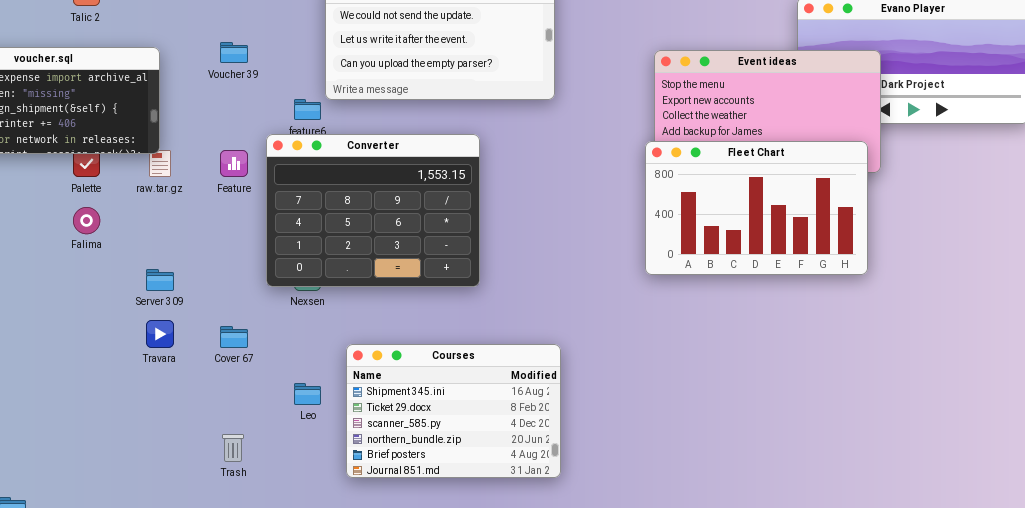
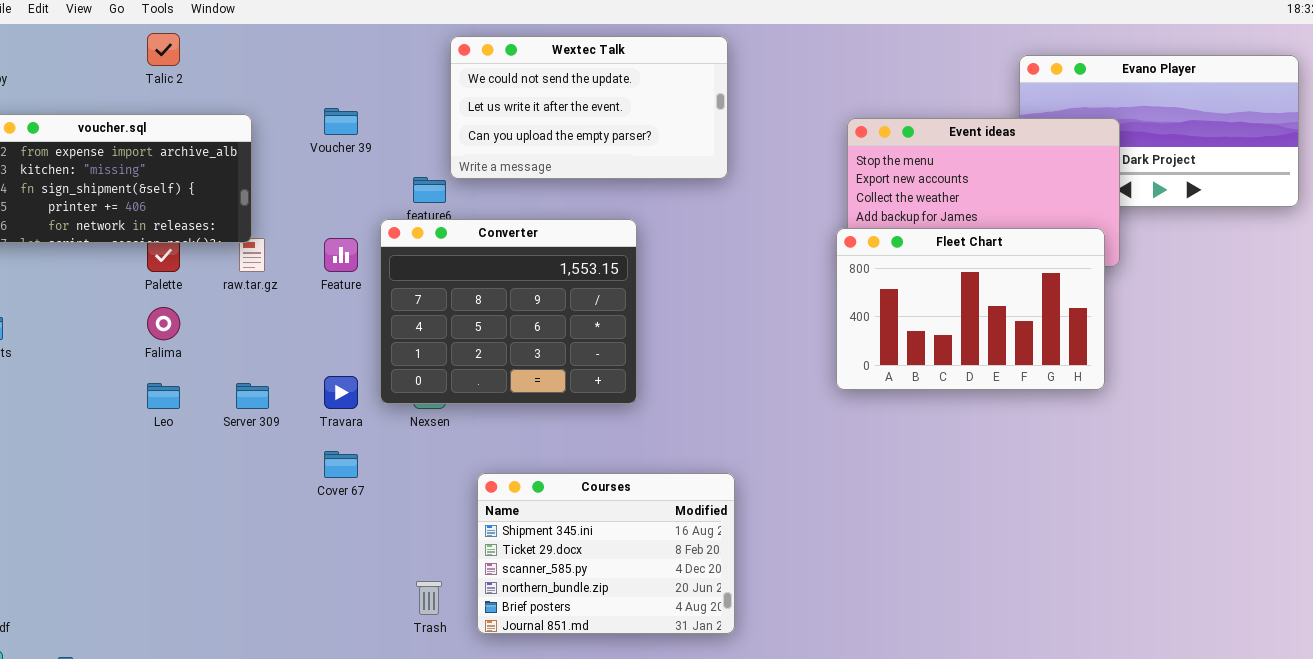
Travara: [146,320,174,348] -> [324,376,358,409], moved
Leo: [294,383,321,405] -> [147,383,180,409], moved
Trash: [222,434,244,462] -> [416,581,442,615], moved

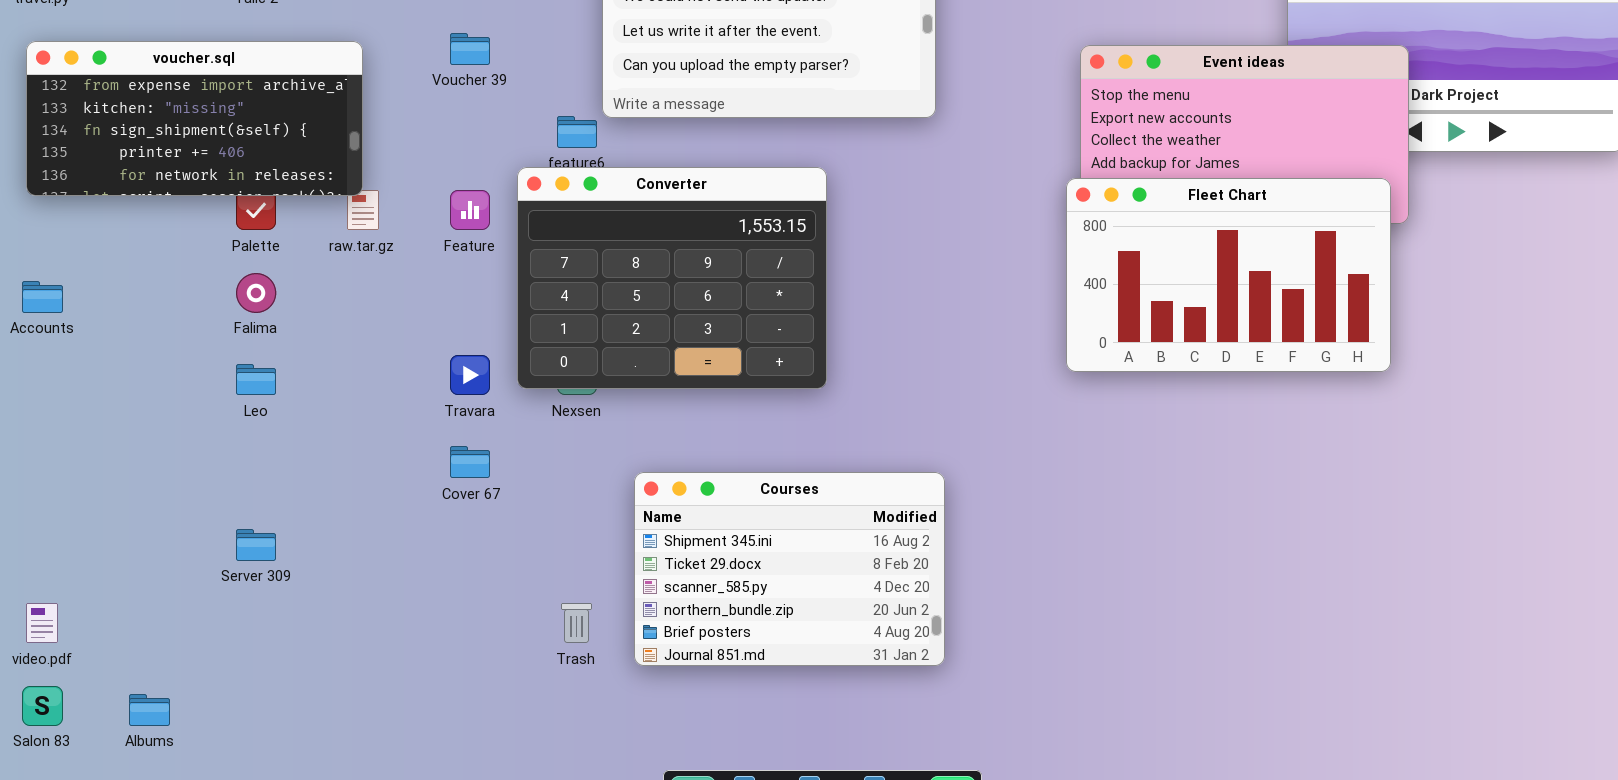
Server 309: [236,383,269,409] -> [236,529,276,561], moved

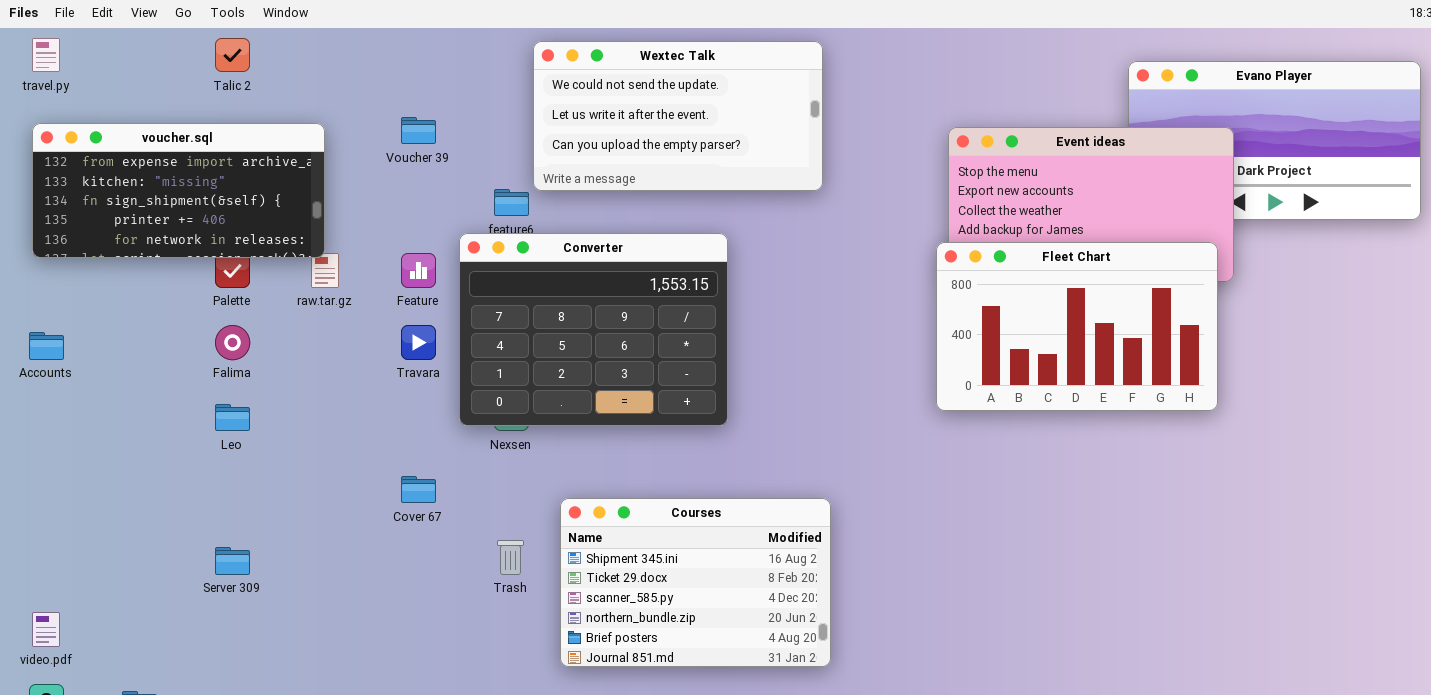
Travara: [450,355,490,395] -> [401,325,436,360], moved
Trash: [561,603,592,643] -> [497,540,524,575], moved

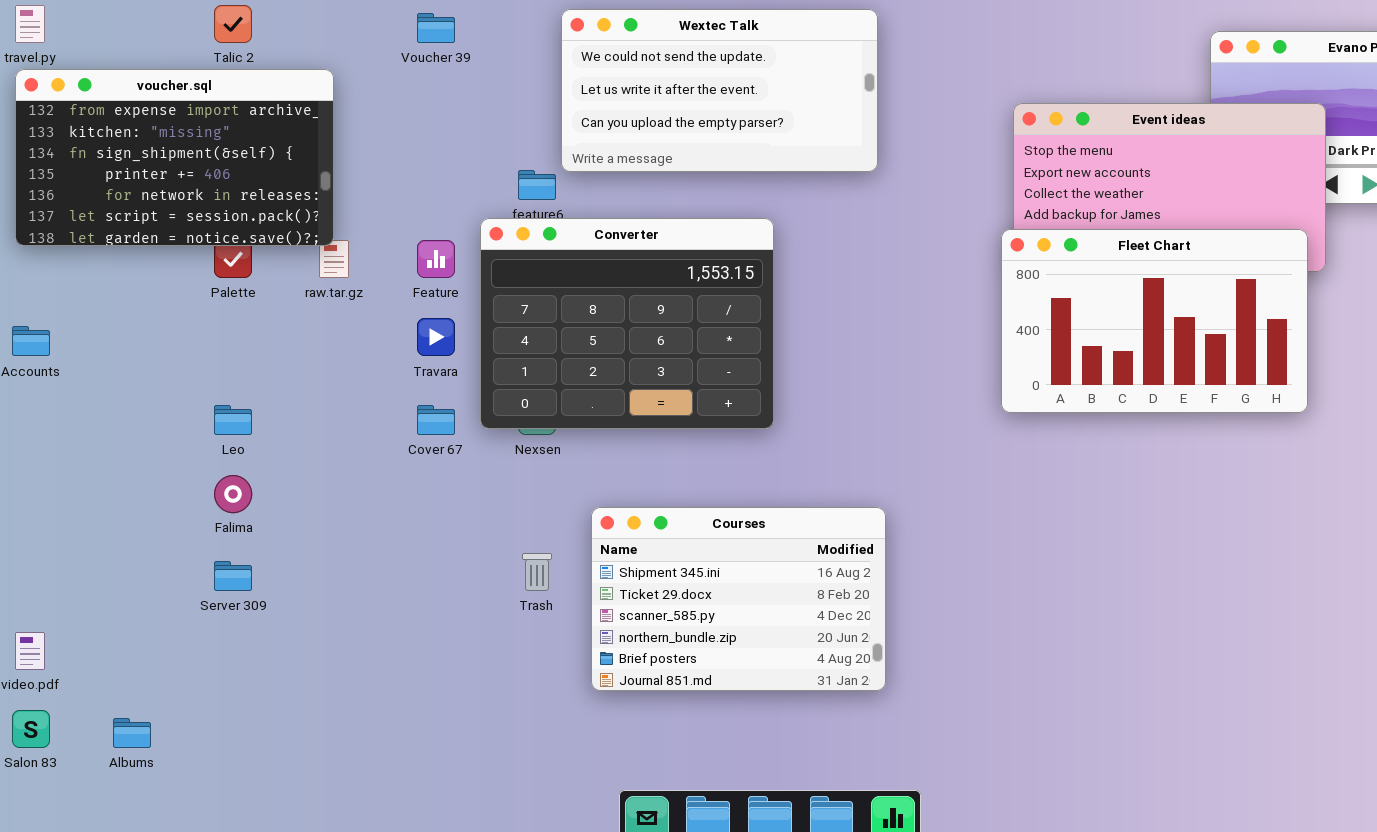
Voucher 39: [401,117,436,144] -> [417,13,455,43], moved
voucher.sql: [32,123,325,258] -> [15,69,334,246], resized
Falima: [215,325,250,360] -> [214,475,252,513], moved
Cover 67: [401,476,436,503] -> [417,405,455,435], moved

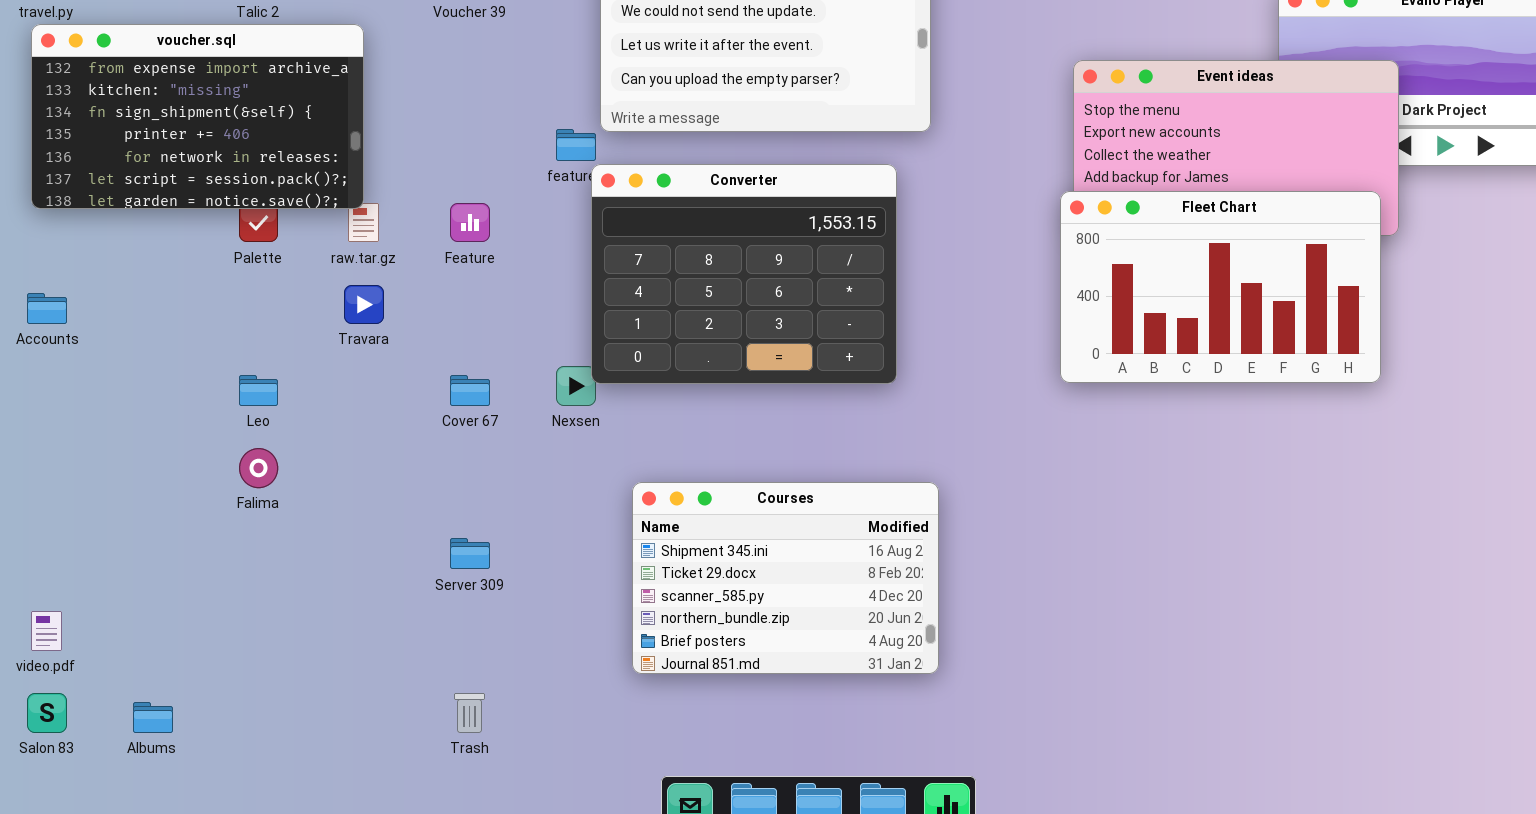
Converter: [480,218,774,429] -> [591,164,897,384], moved
Travara: [417,318,455,356] -> [344,285,384,324], moved
Trash: [522,553,552,591] -> [454,693,485,733], moved
Server 309: [214,561,252,591] -> [450,538,490,569], moved

